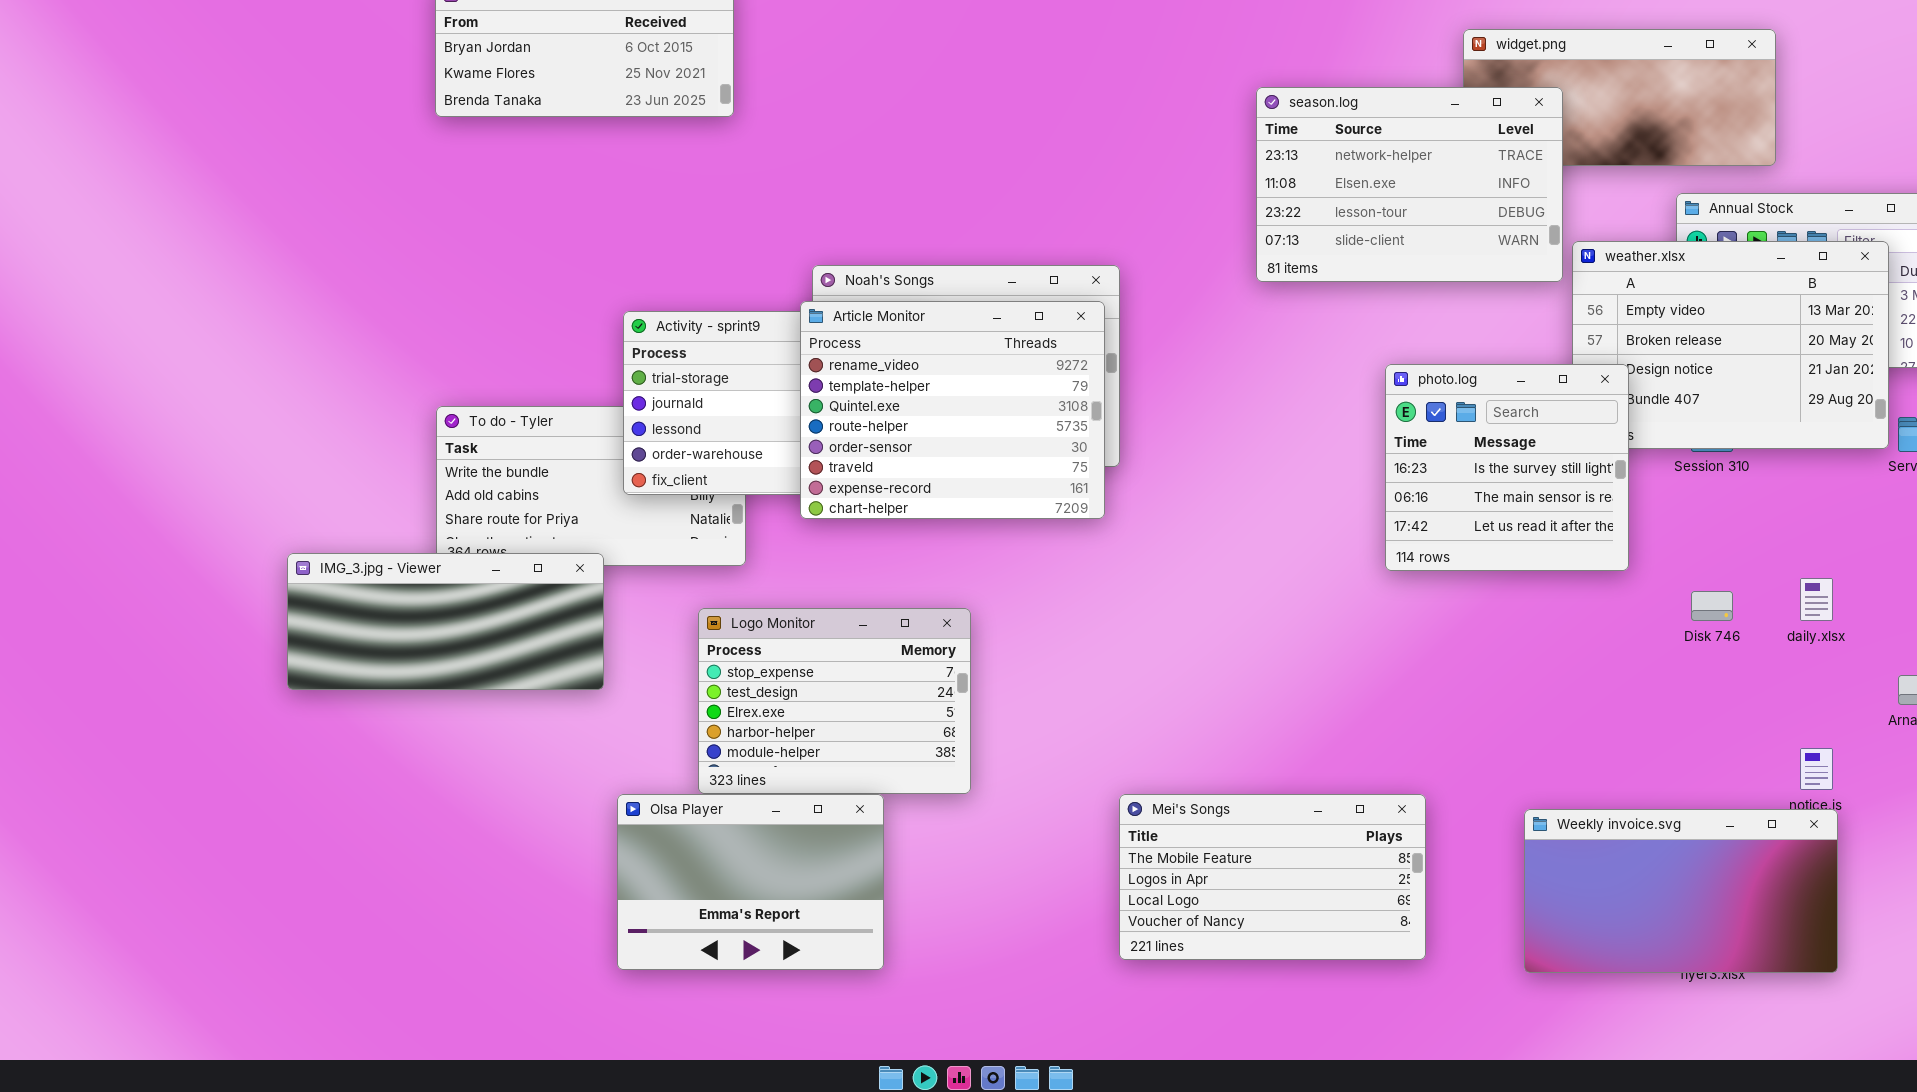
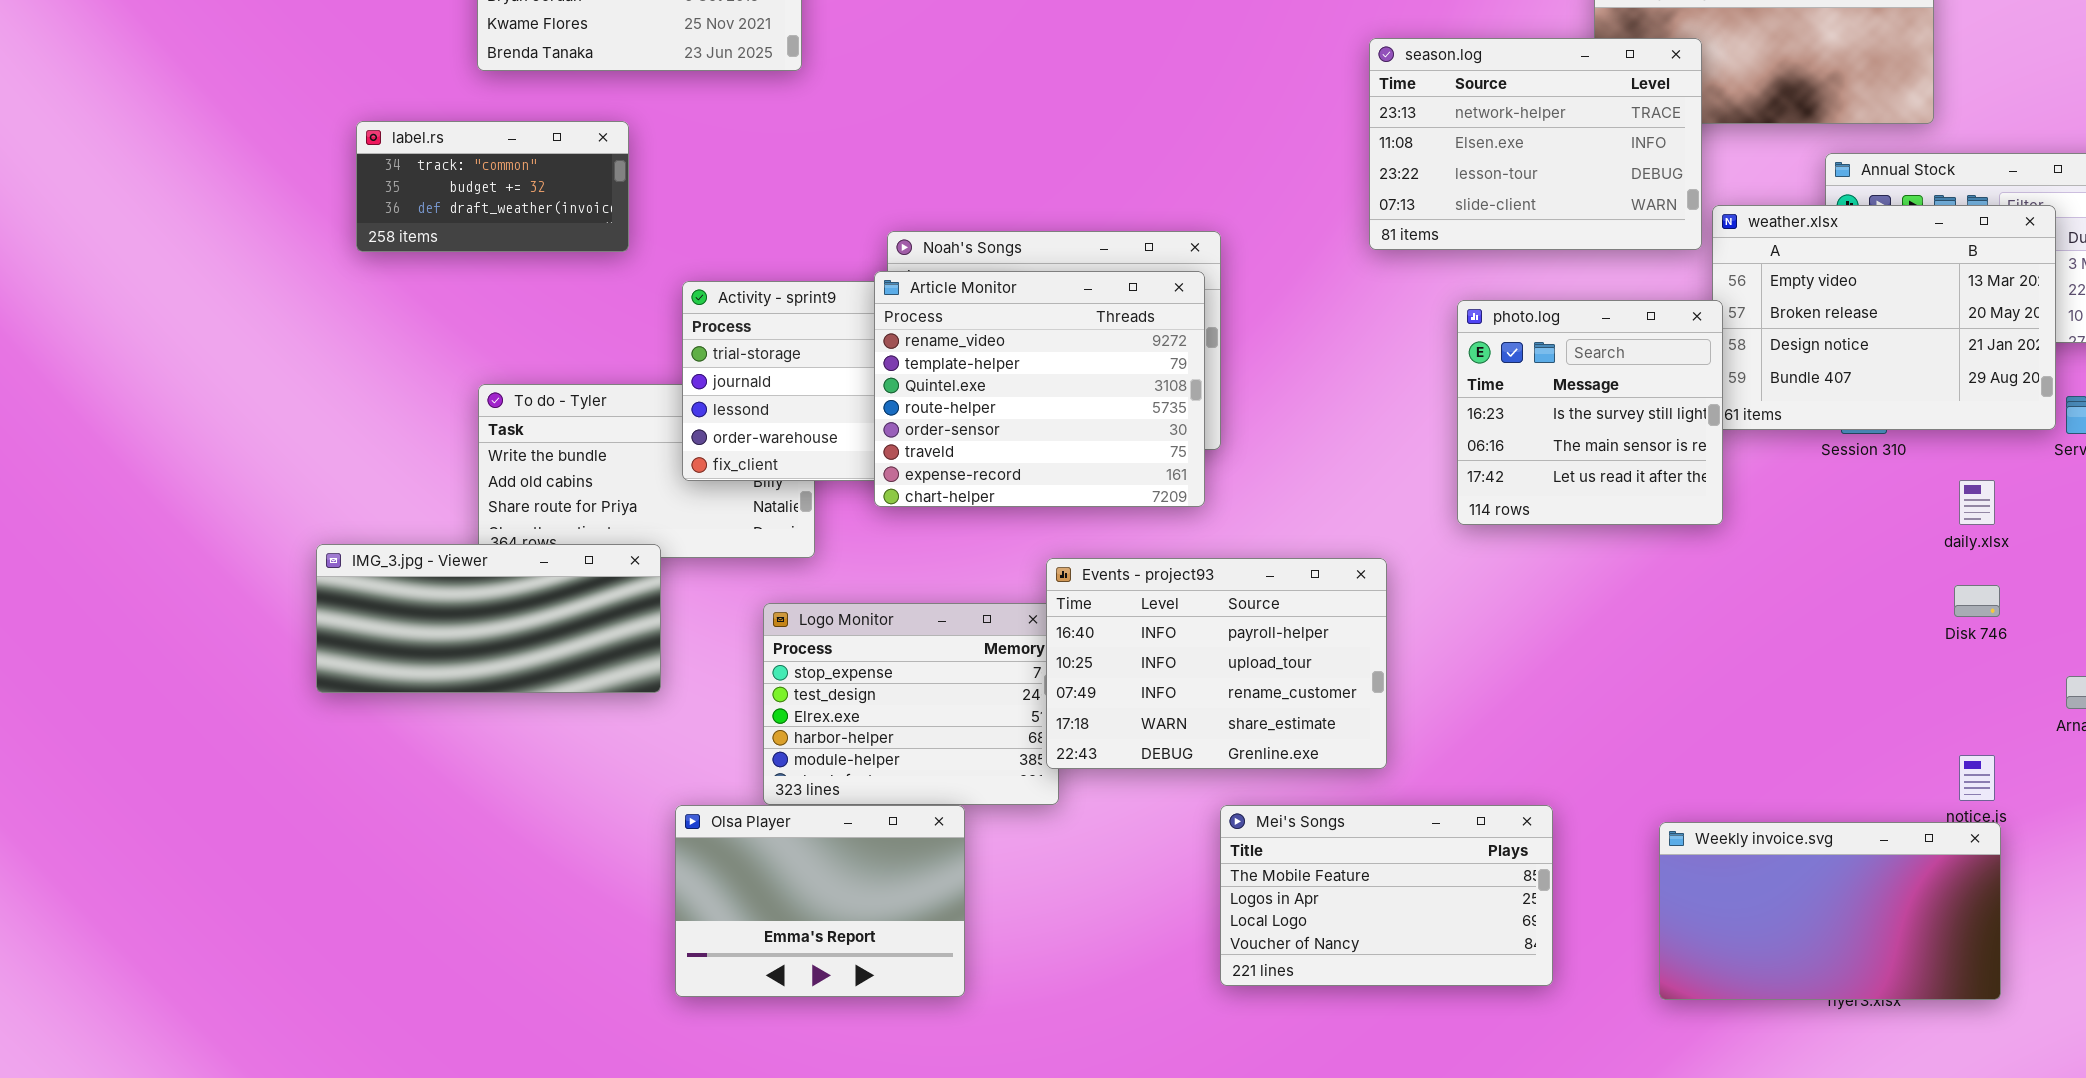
label.rs: none -> [356,121,629,252], opened
photo.log: [1385,364,1629,571] -> [1457,300,1723,525], moved
Events - project93: none -> [1046,558,1387,769], opened
daily.xlsx: [1800,578,1833,621] -> [1959,480,1995,525], moved
Disk 746: [1691,591,1733,621] -> [1954,585,2000,617], moved

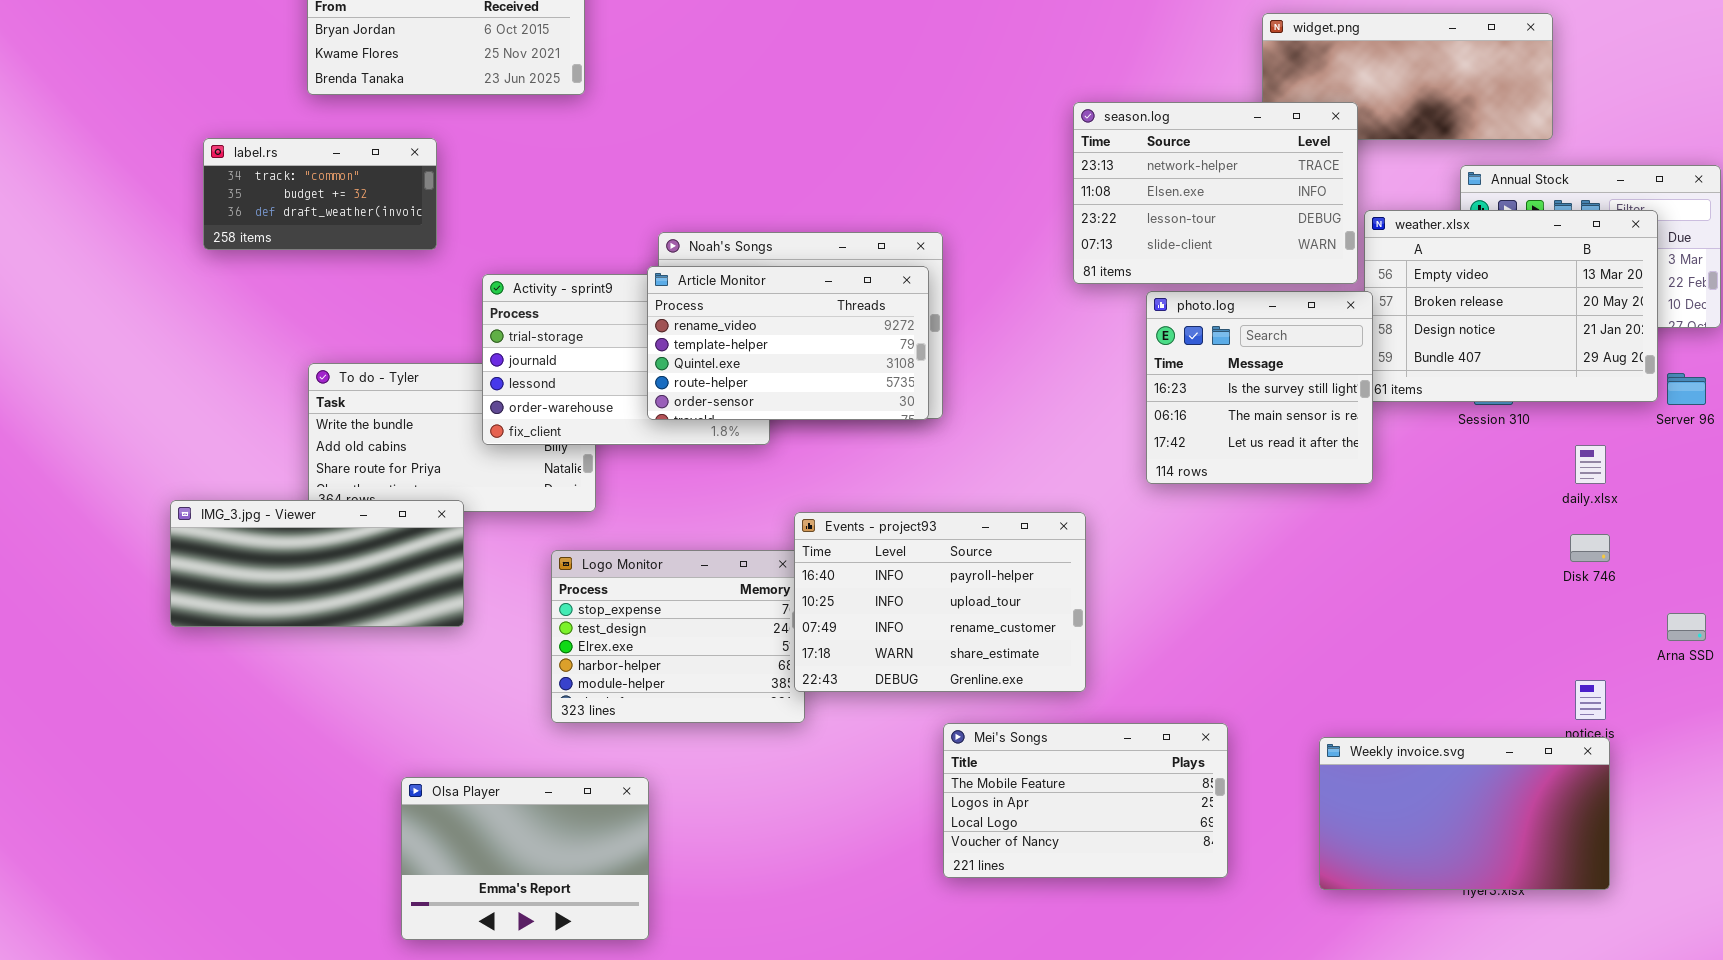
season.log: [1369,38,1702,250] -> [1073,102,1358,284], moved
Article Monitor: [874,271,1205,507] -> [647,266,929,420], resized
Olsa Player: [675,805,965,997] -> [401,777,649,940], moved

